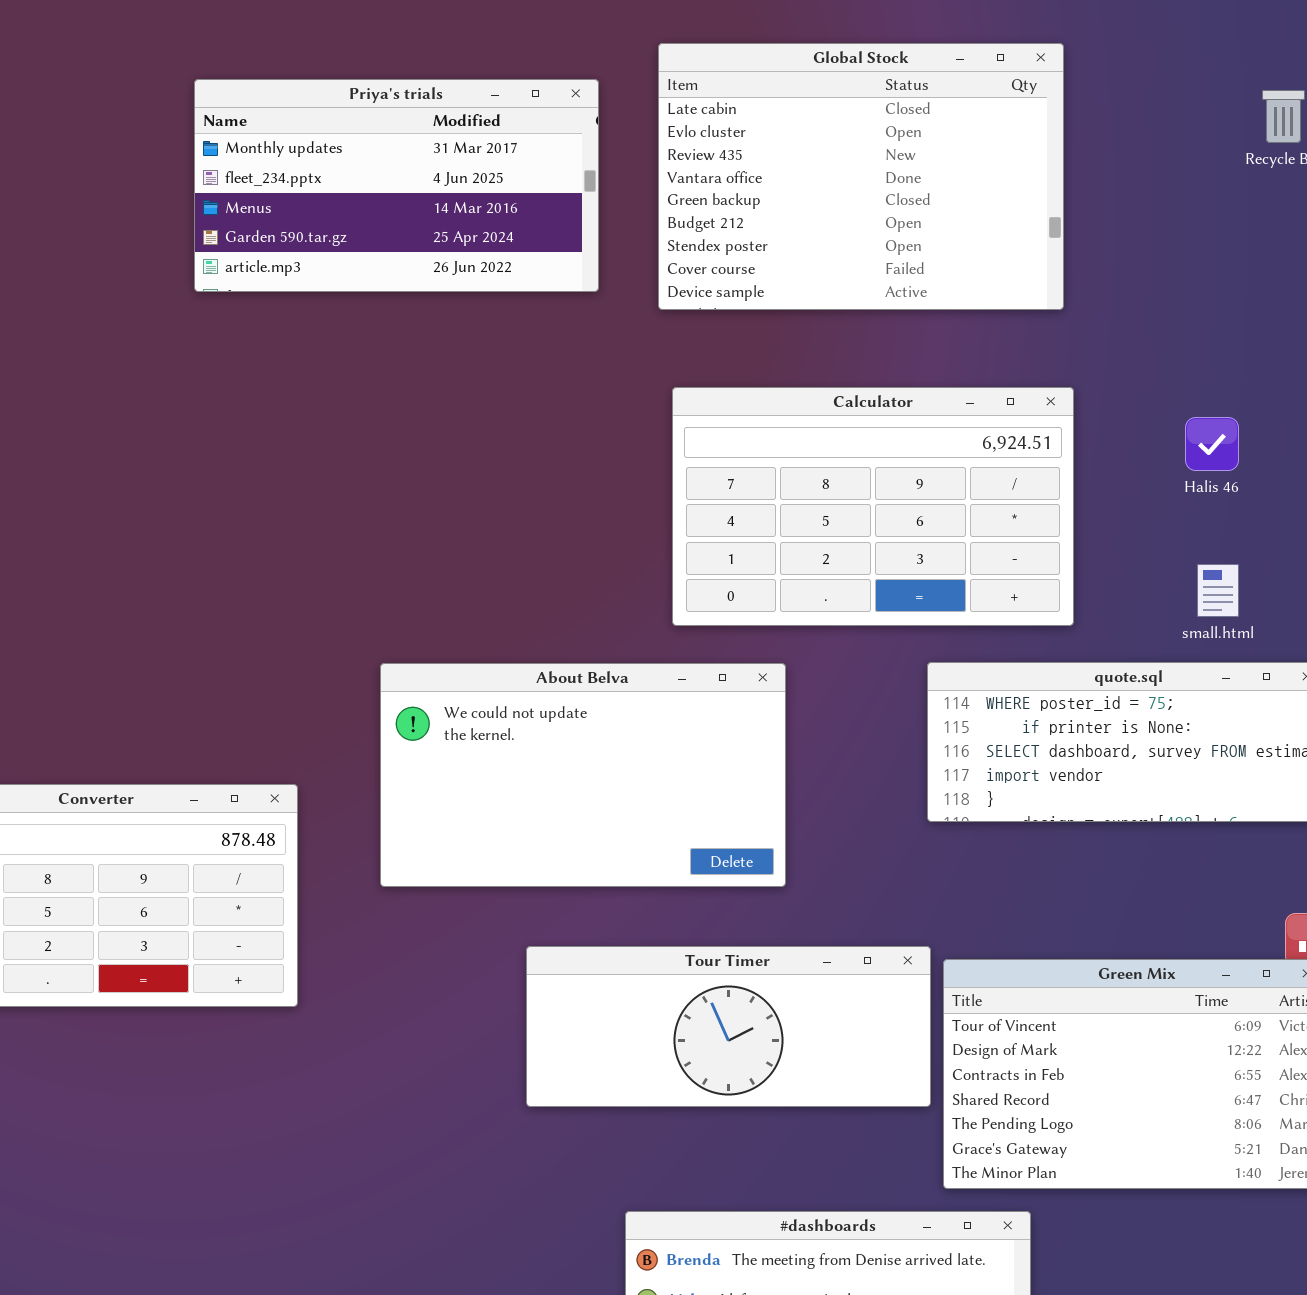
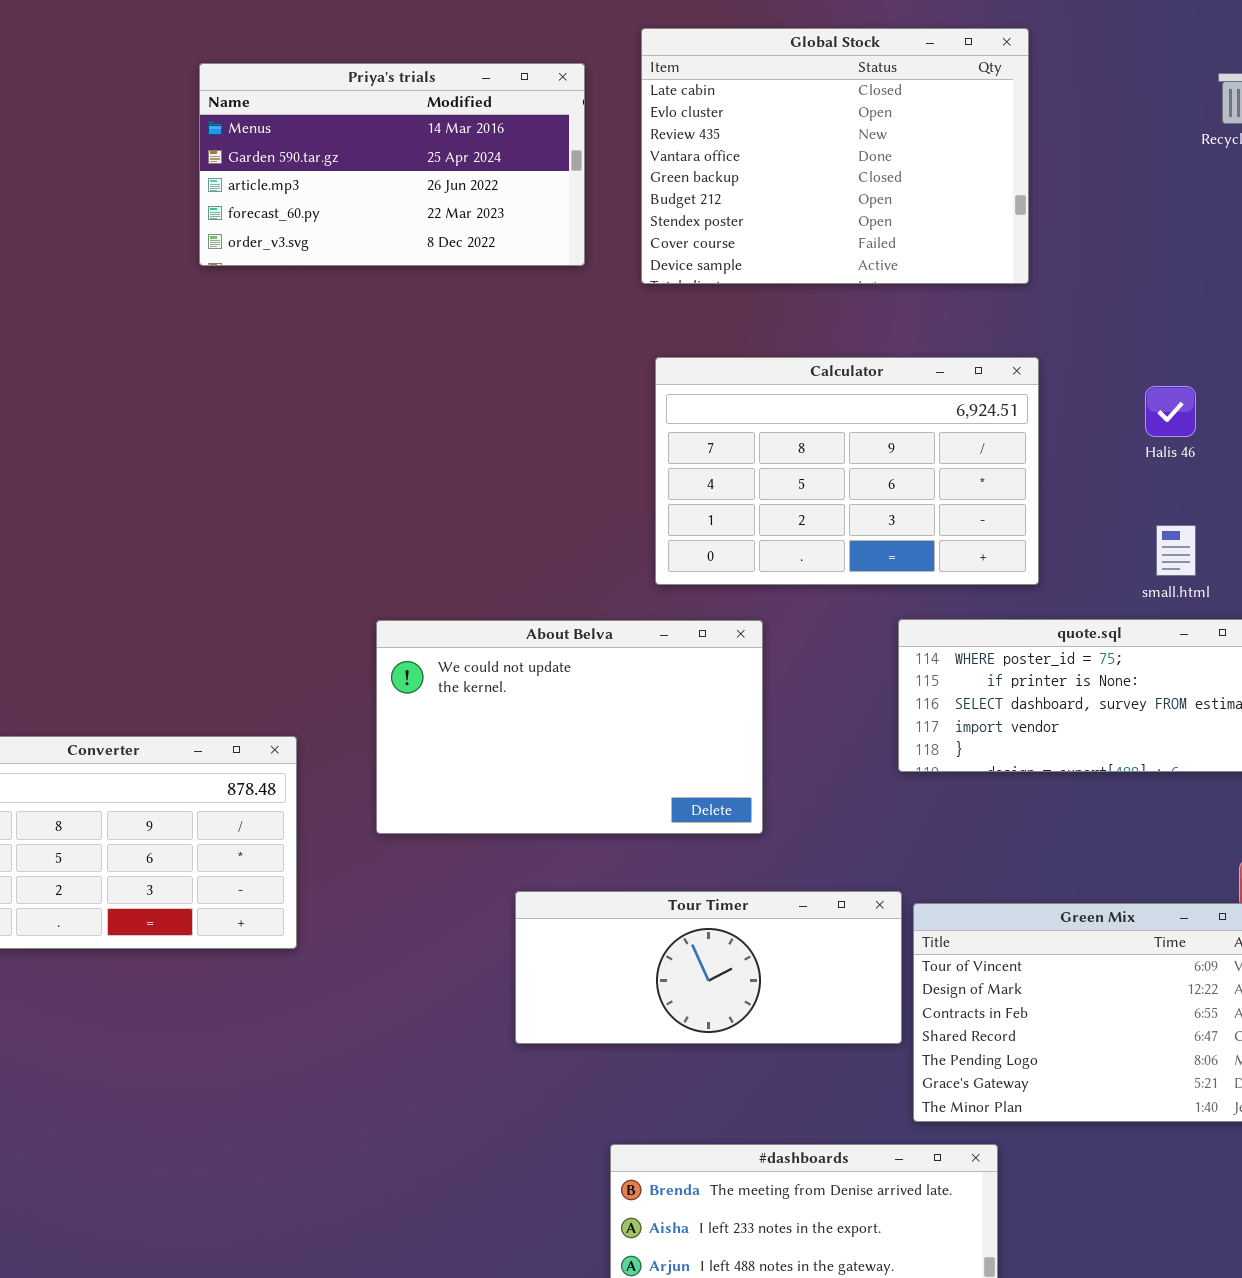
Priya's trials: [194,79,599,292] -> [199,63,585,266], scrolled down 2 rows

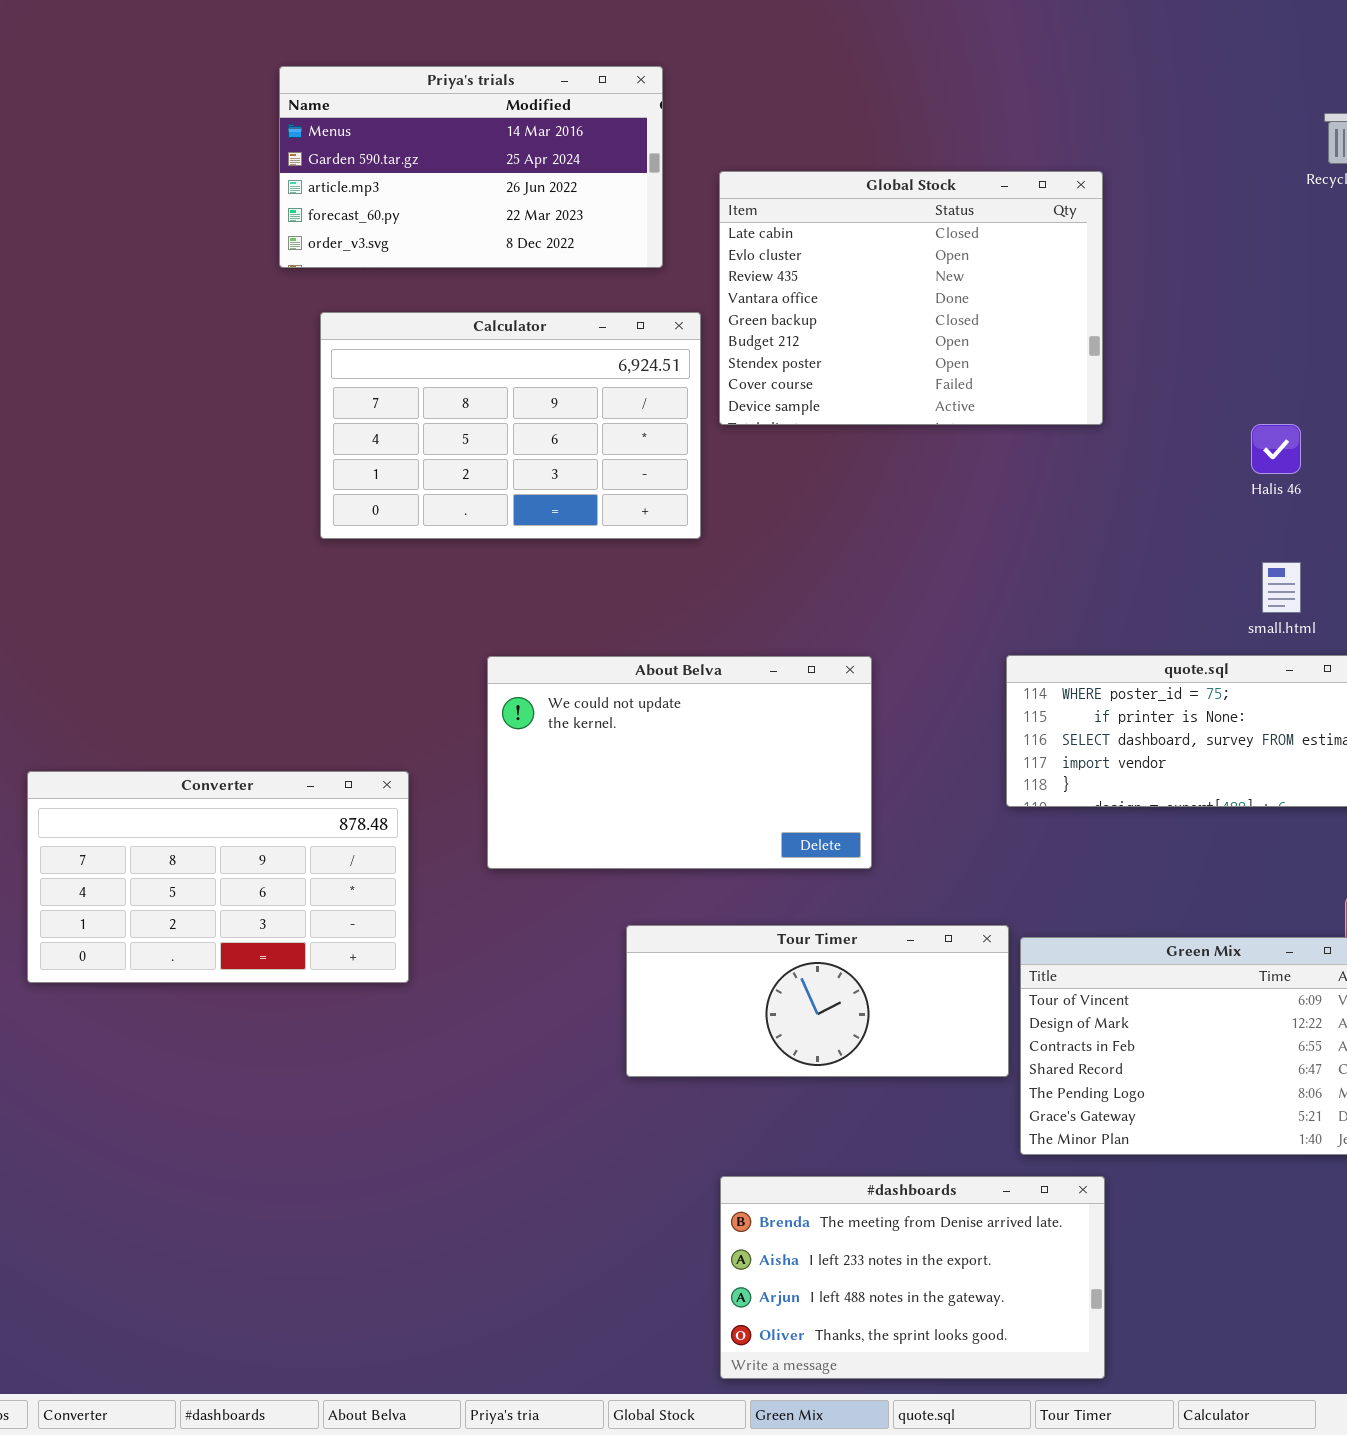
Global Stock: [641,28,1029,284] -> [719,171,1103,425], moved
Priya's trials: [199,63,585,266] -> [279,66,663,268], moved
Calculator: [655,357,1039,585] -> [320,312,701,539], moved

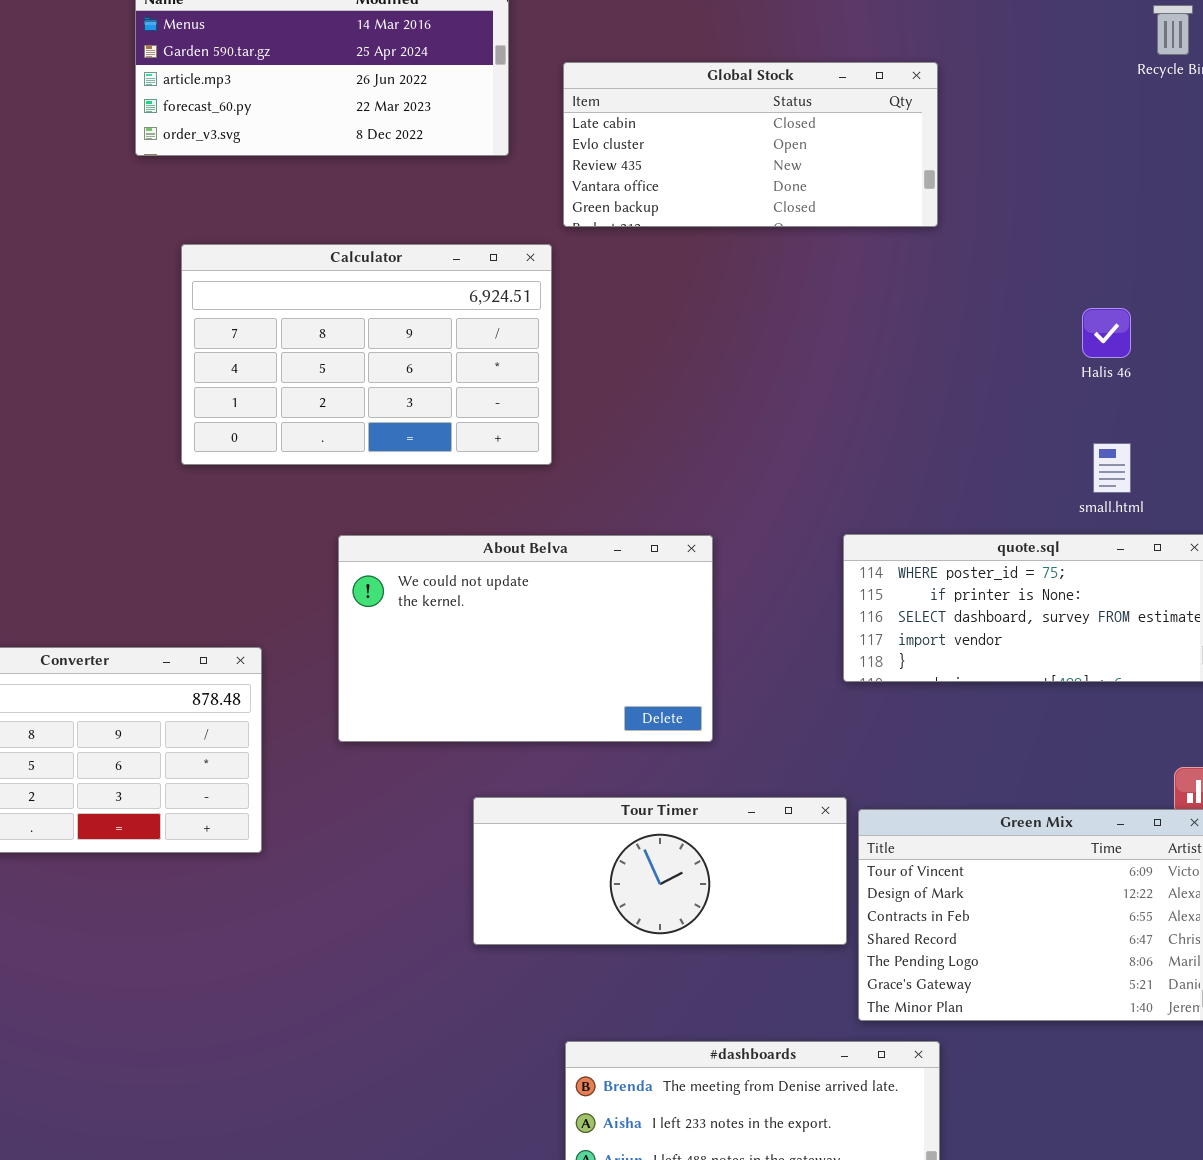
Global Stock: [719,171,1103,425] -> [563,62,938,227], resized
Calculator: [320,312,701,539] -> [181,244,552,465], moved

